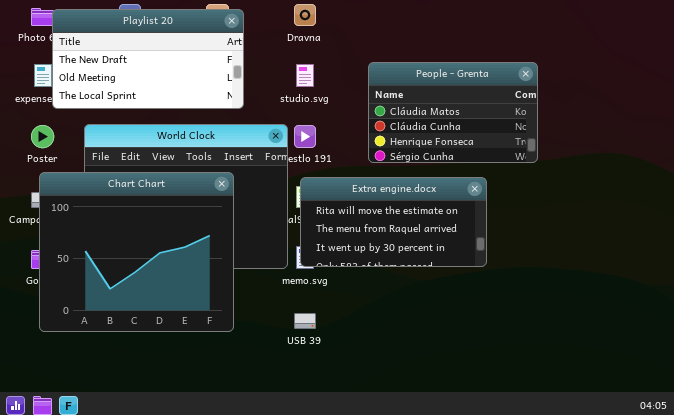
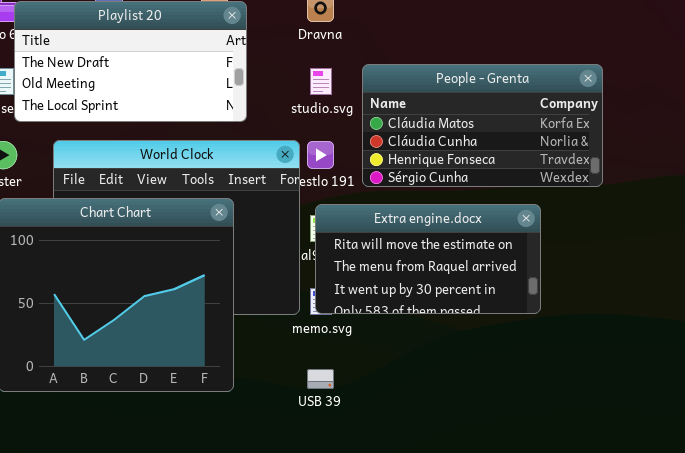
People - Grenta: [368,62,538,163] -> [362,64,603,187], resized

